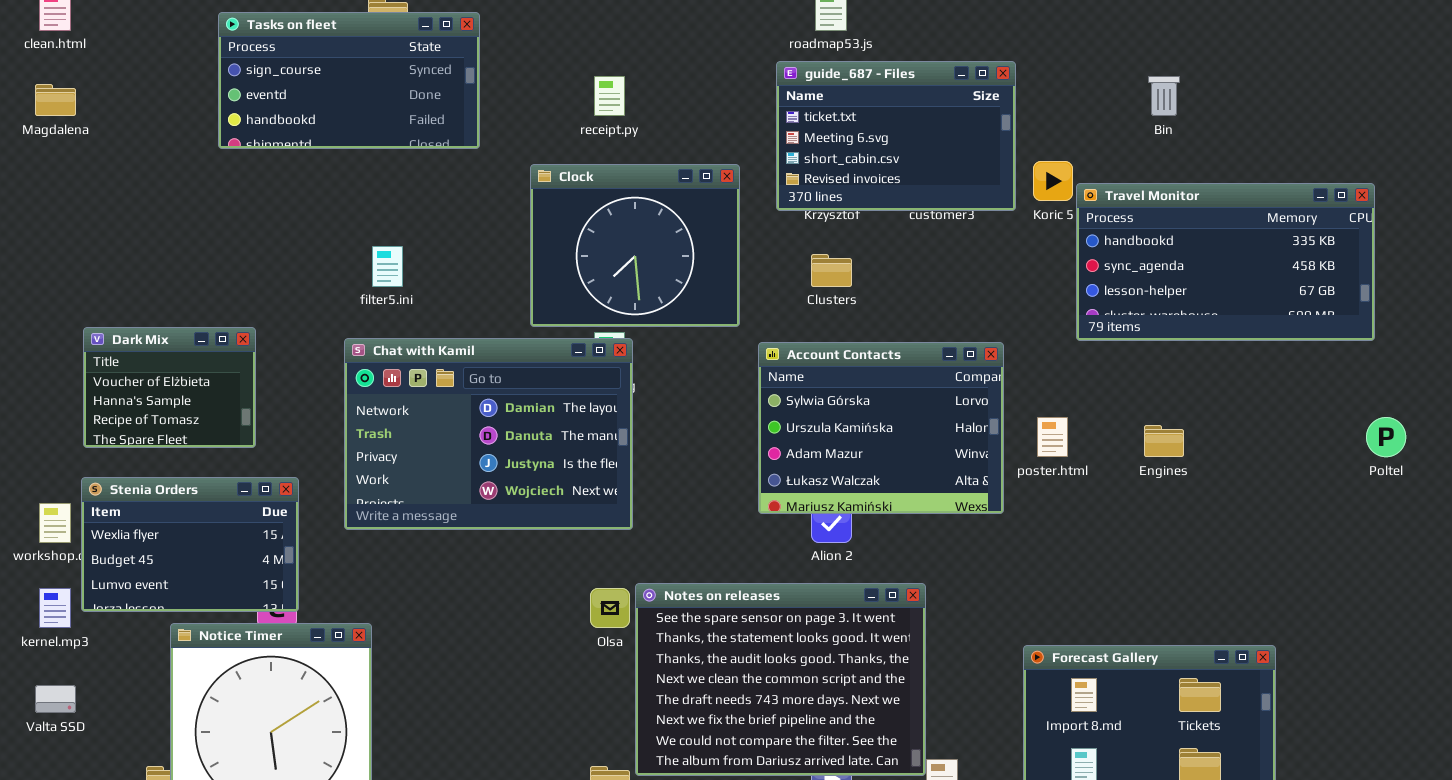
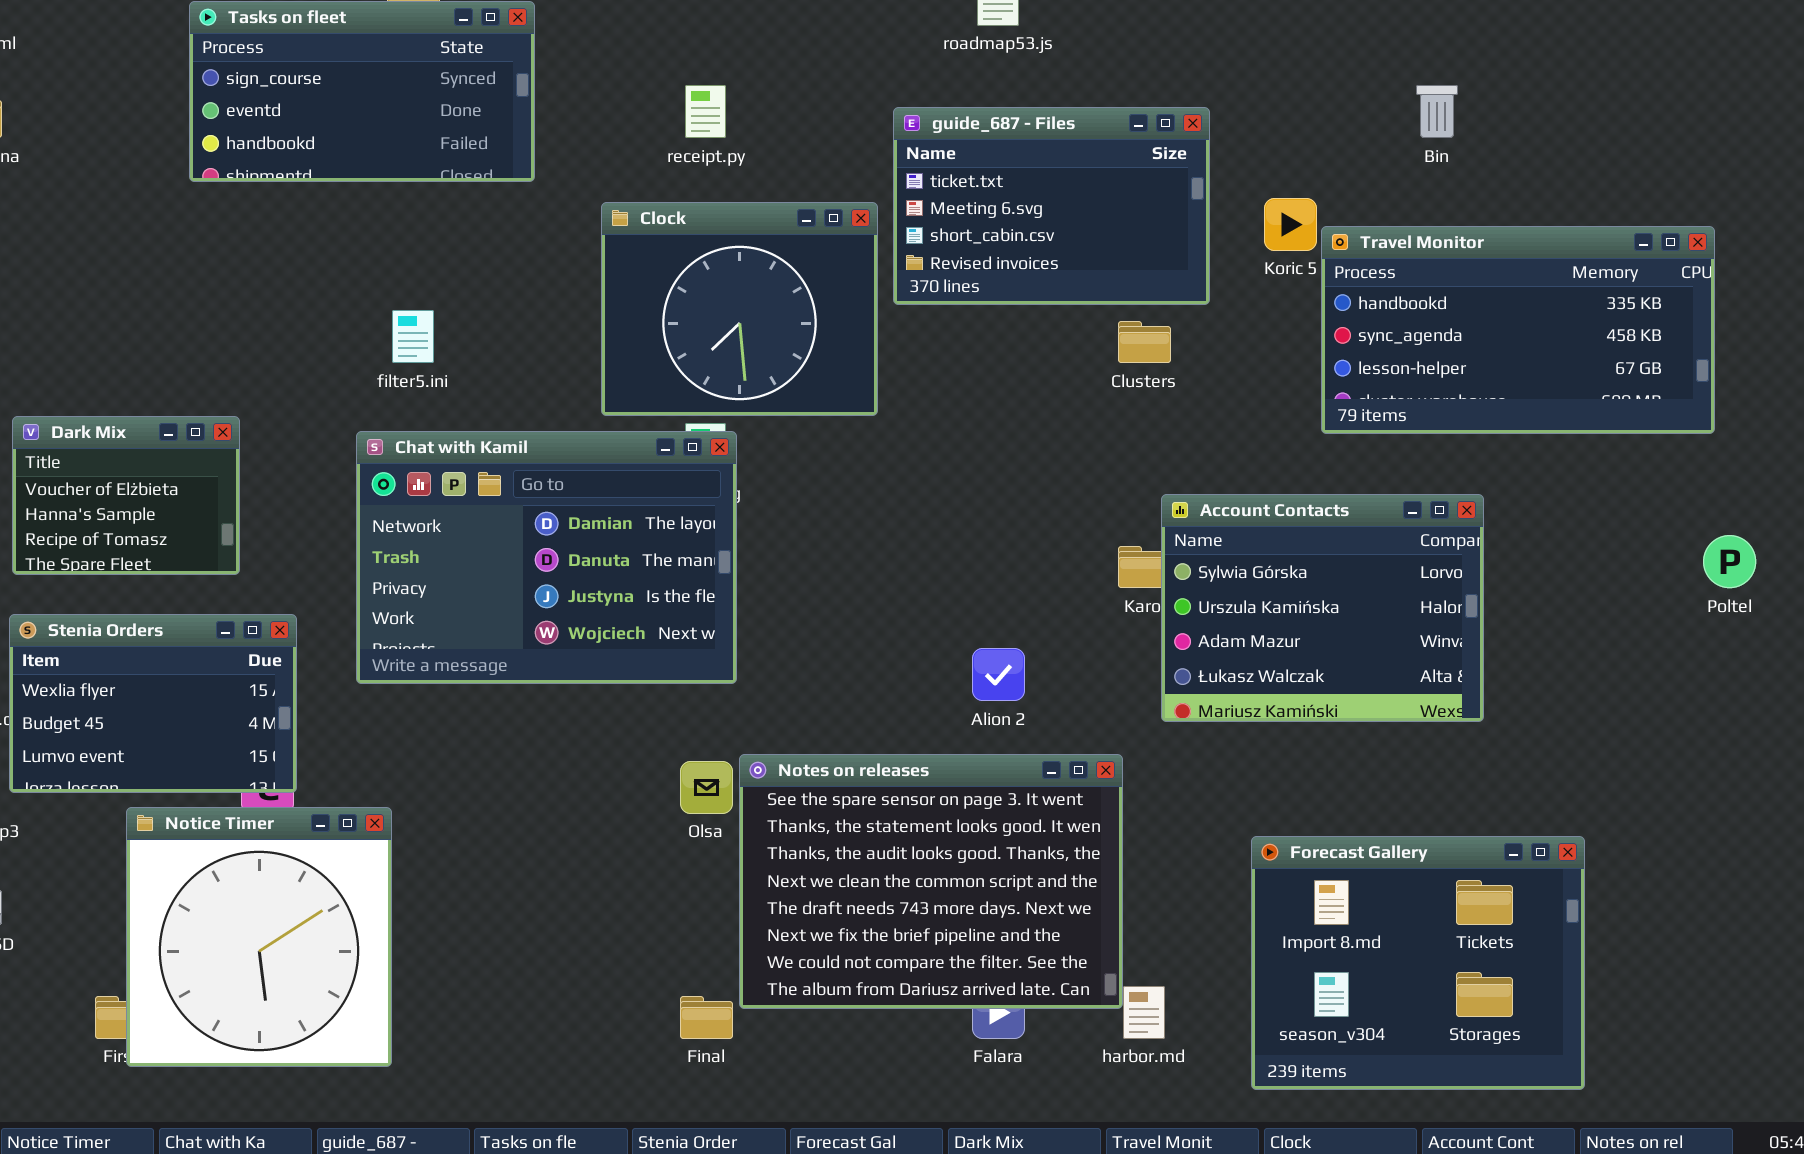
guide_687 - Files: [776,61,1016,211] -> [893,107,1210,305], moved
Clusters: [811,254,852,287] -> [1118,321,1171,363], moved
Account Contacts: [758,342,1004,514] -> [1161,494,1484,722], moved

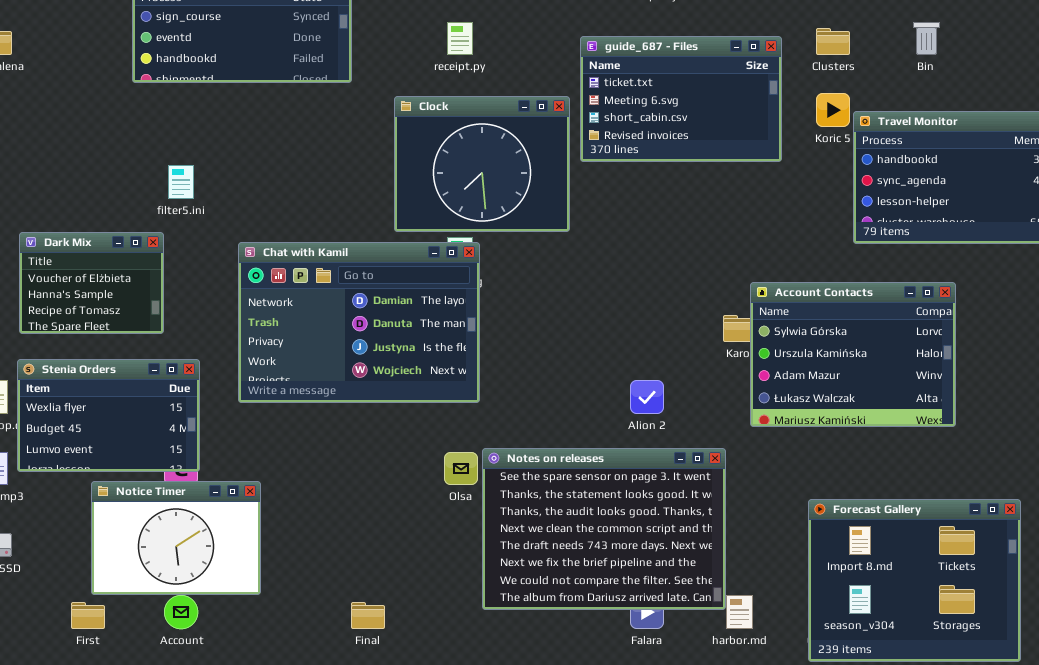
filter5.ini: [392,310,434,363] -> [168,165,194,199], moved
Clusters: [1118,321,1171,363] -> [816,28,850,55], moved
Notice Timer: [126,807,392,1067] -> [91,481,261,595], resized
Final: [680,996,733,1039] -> [351,602,385,629], moved

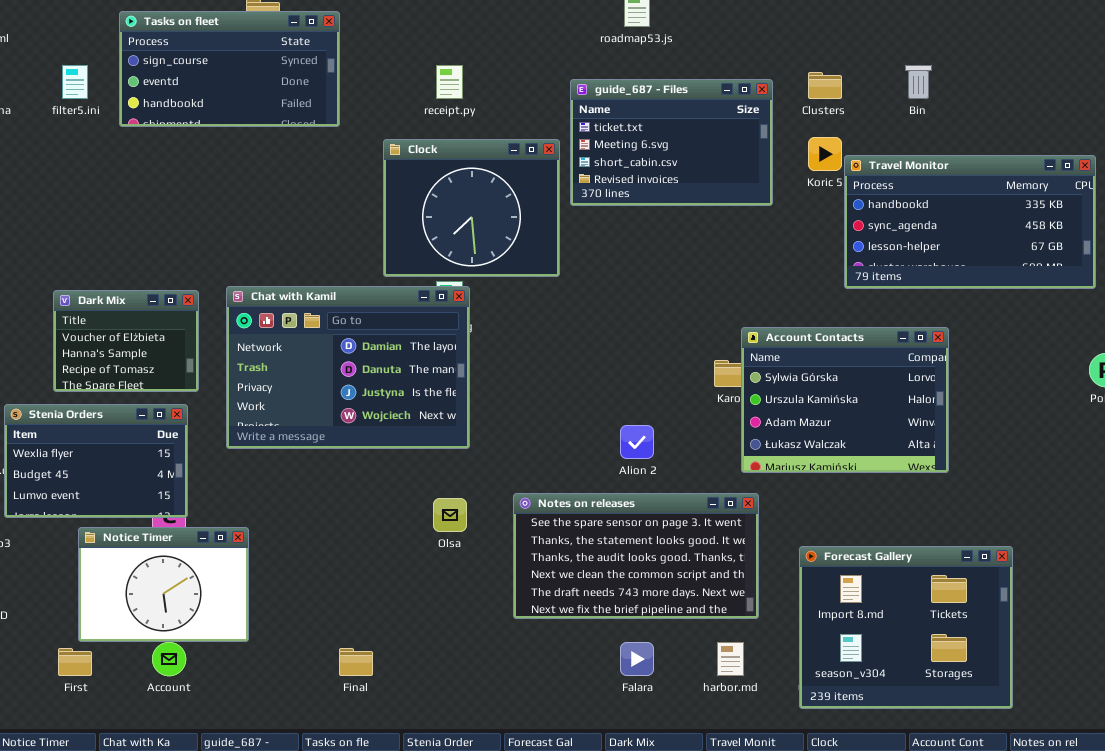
filter5.ini: [168,165,194,199] -> [62,65,88,99], moved
Dark Mix: [19,232,164,334] -> [53,290,199,392], moved
Notes on releases: [482,448,726,610] -> [513,493,759,619], moved, resized

